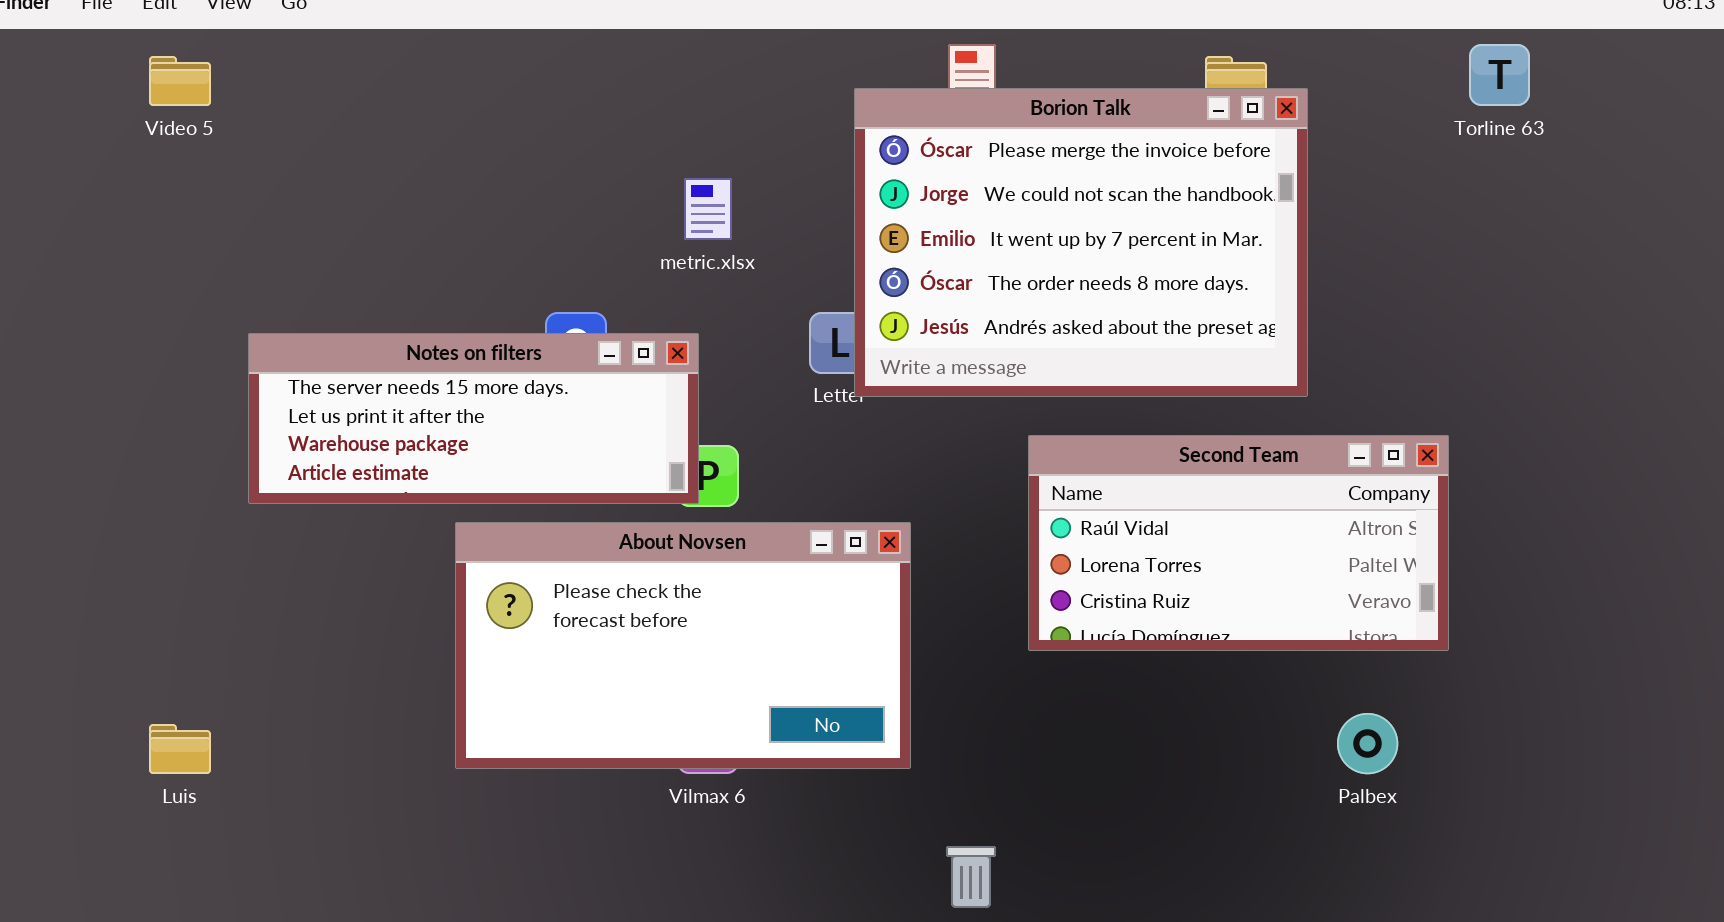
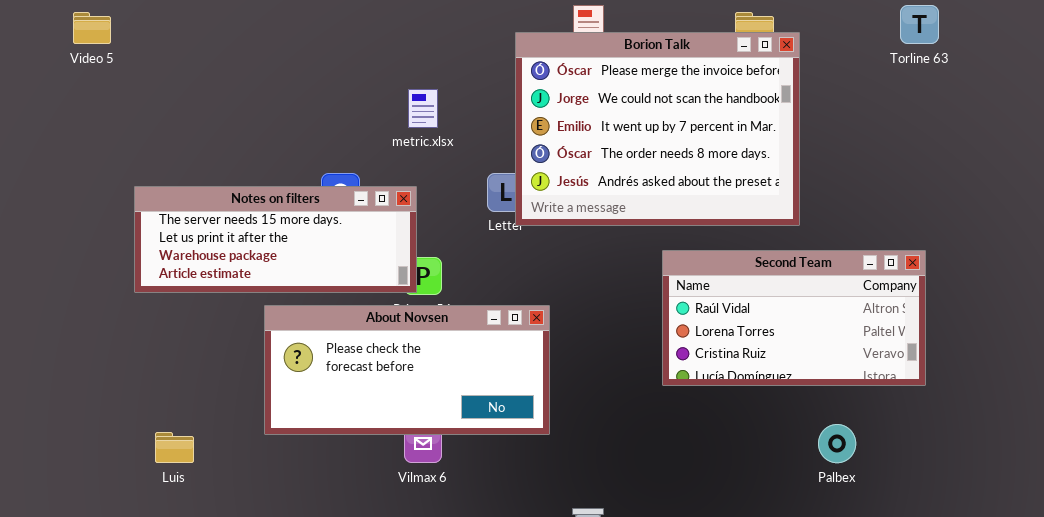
Second Team: [1028,435,1449,651] -> [662,250,926,386], moved
About Novsen: [455,522,911,769] -> [264,305,550,435], resized
Luis: [149,724,211,774] -> [155,432,194,463], moved

